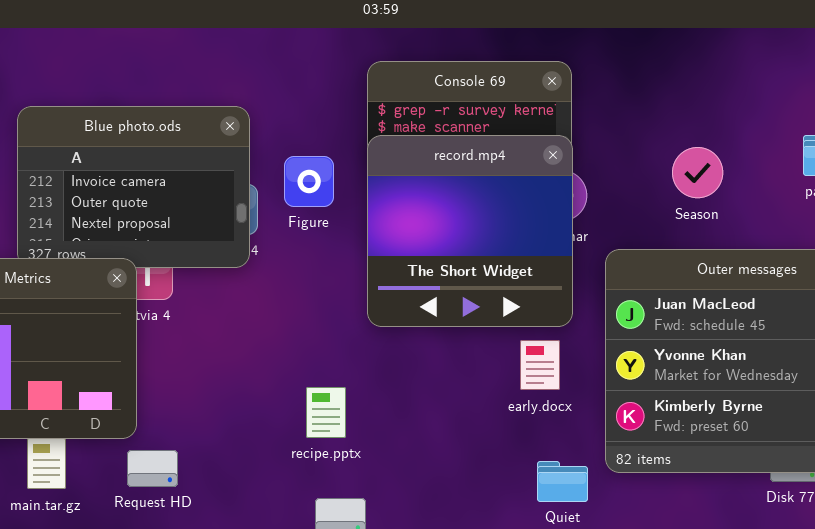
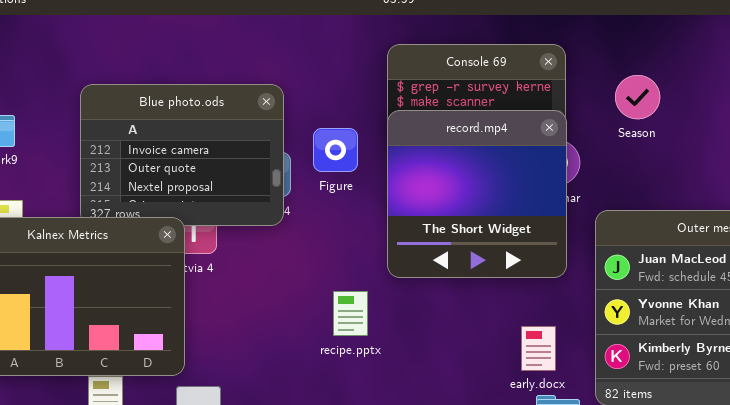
Season: [672,147,723,198] -> [615,75,660,119], moved
early.docx: [520,340,560,390] -> [521,326,556,371], moved
recipe.pptx: [306,387,346,438] -> [333,291,368,336], moved

